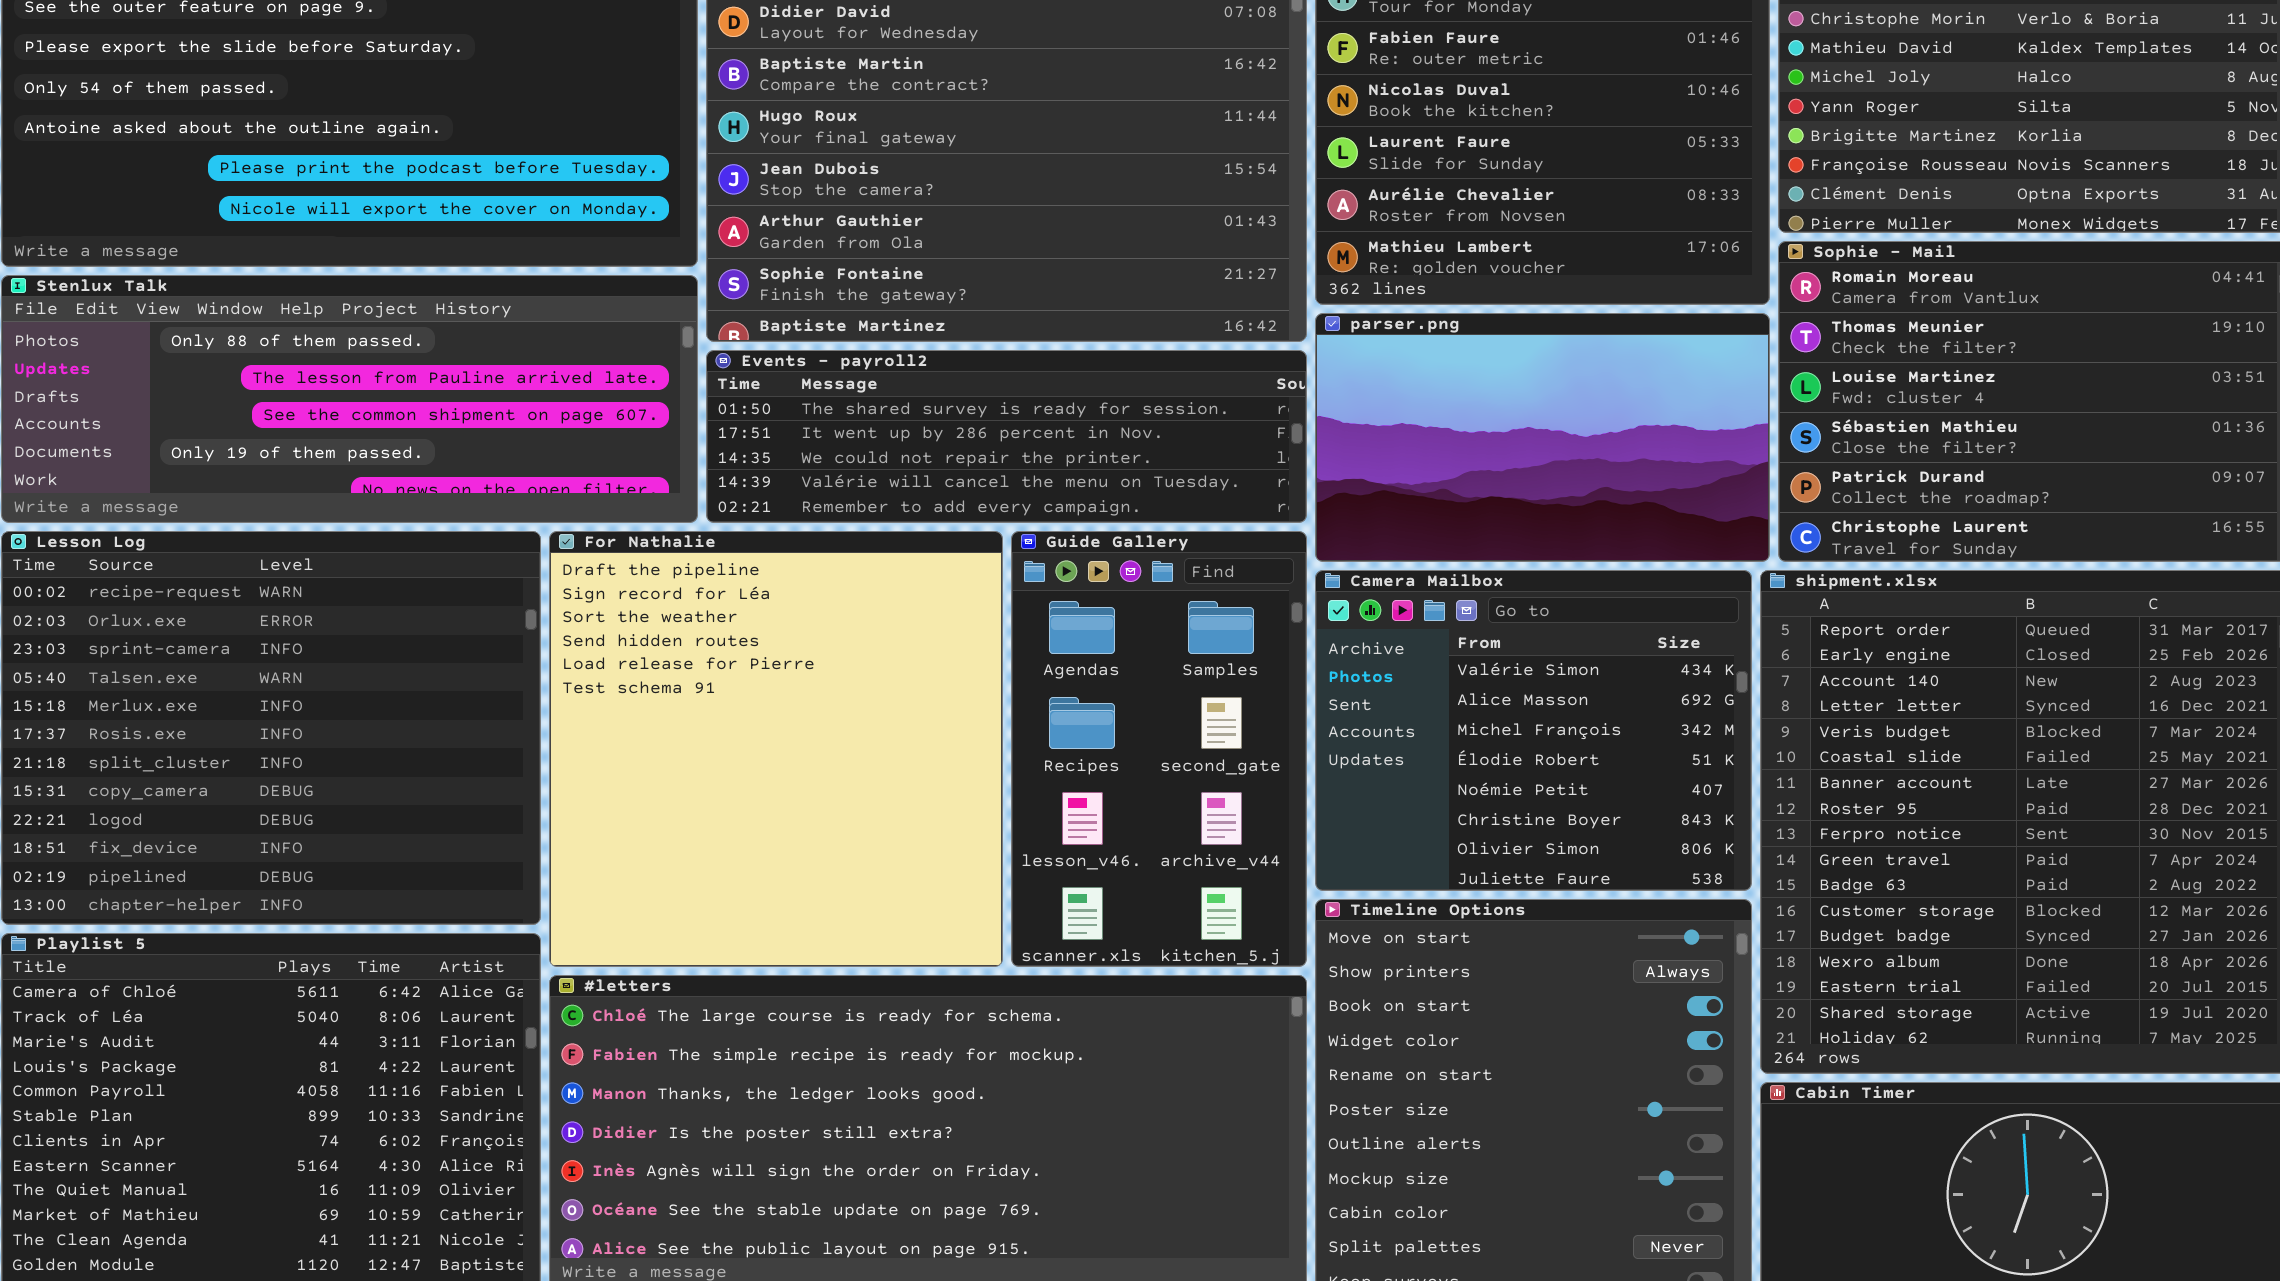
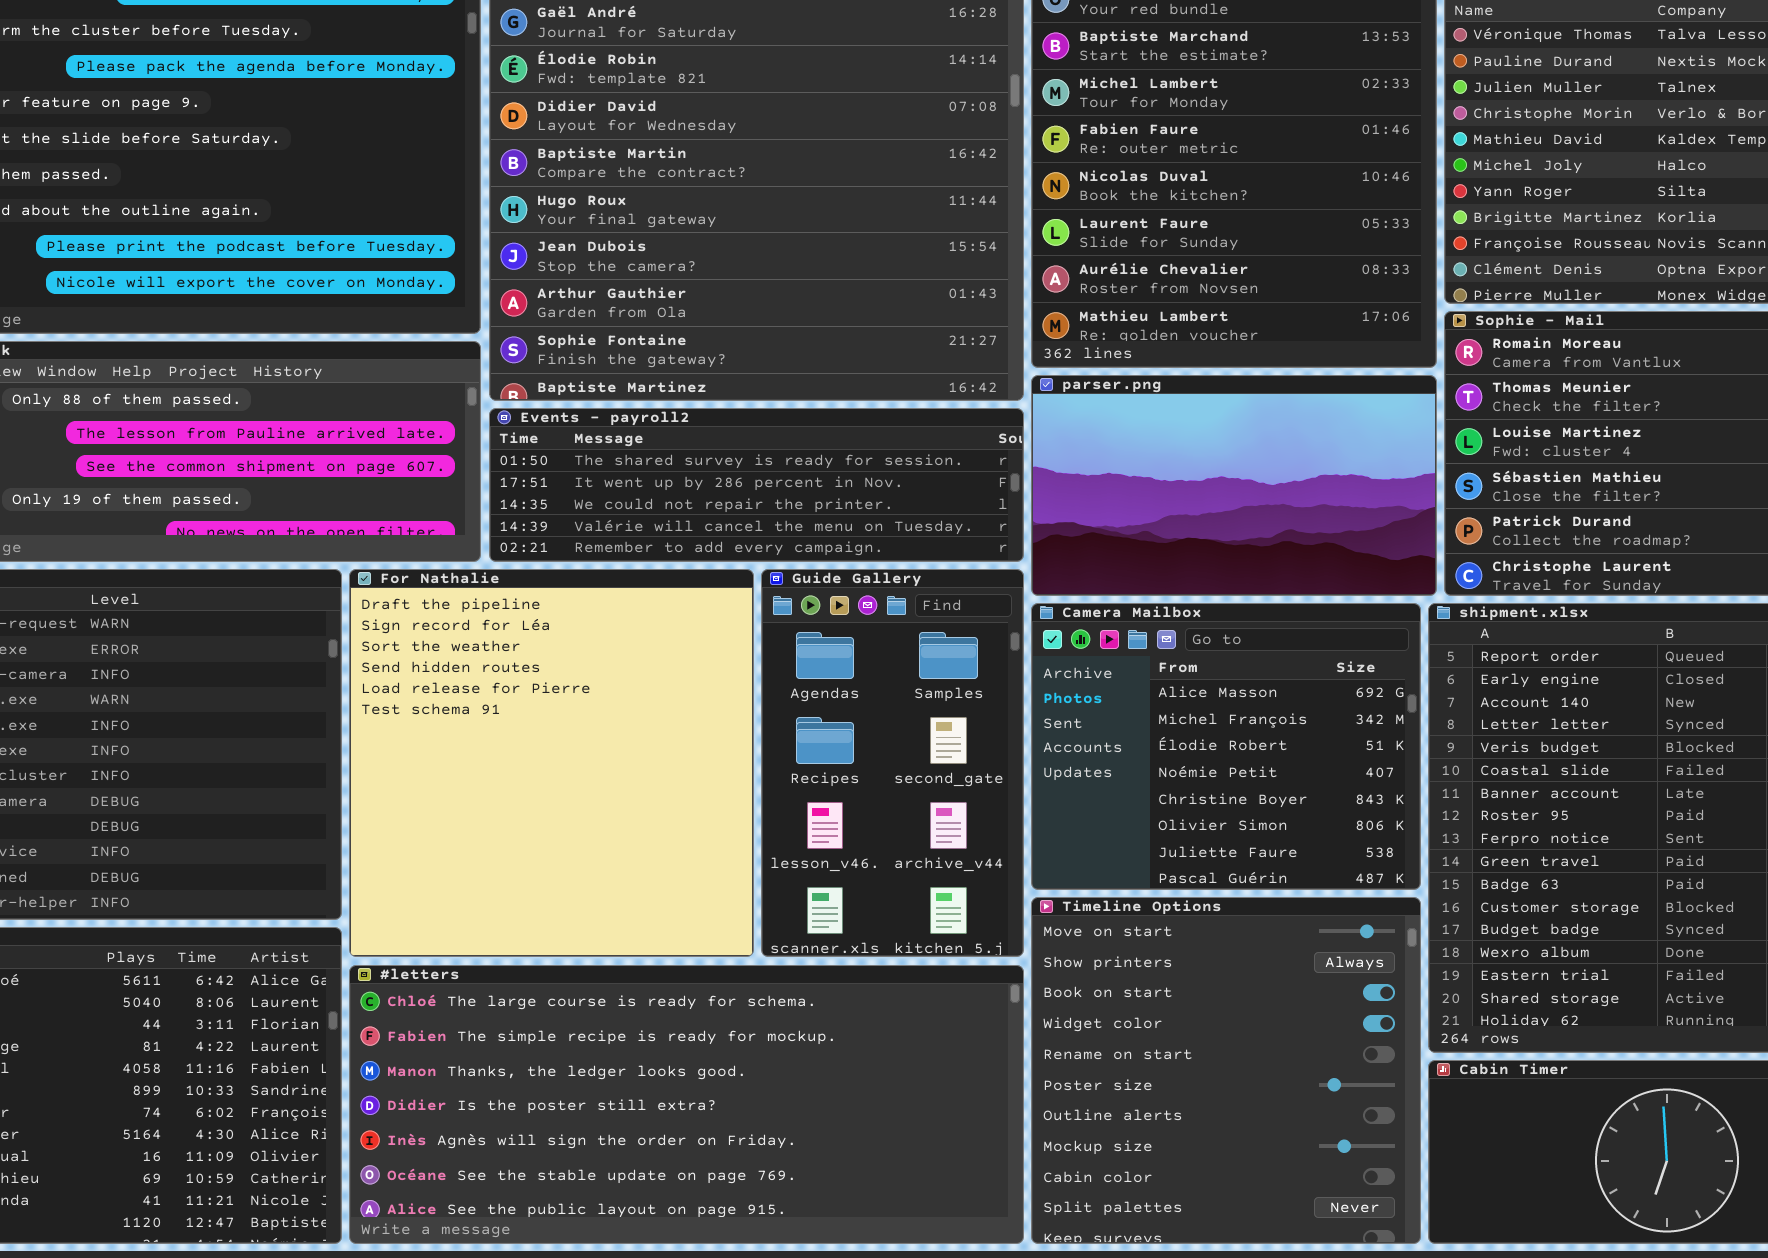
Camera Mailbox: [1315,570,1752,891] -> [1031,603,1421,890], scrolled down 1 row

